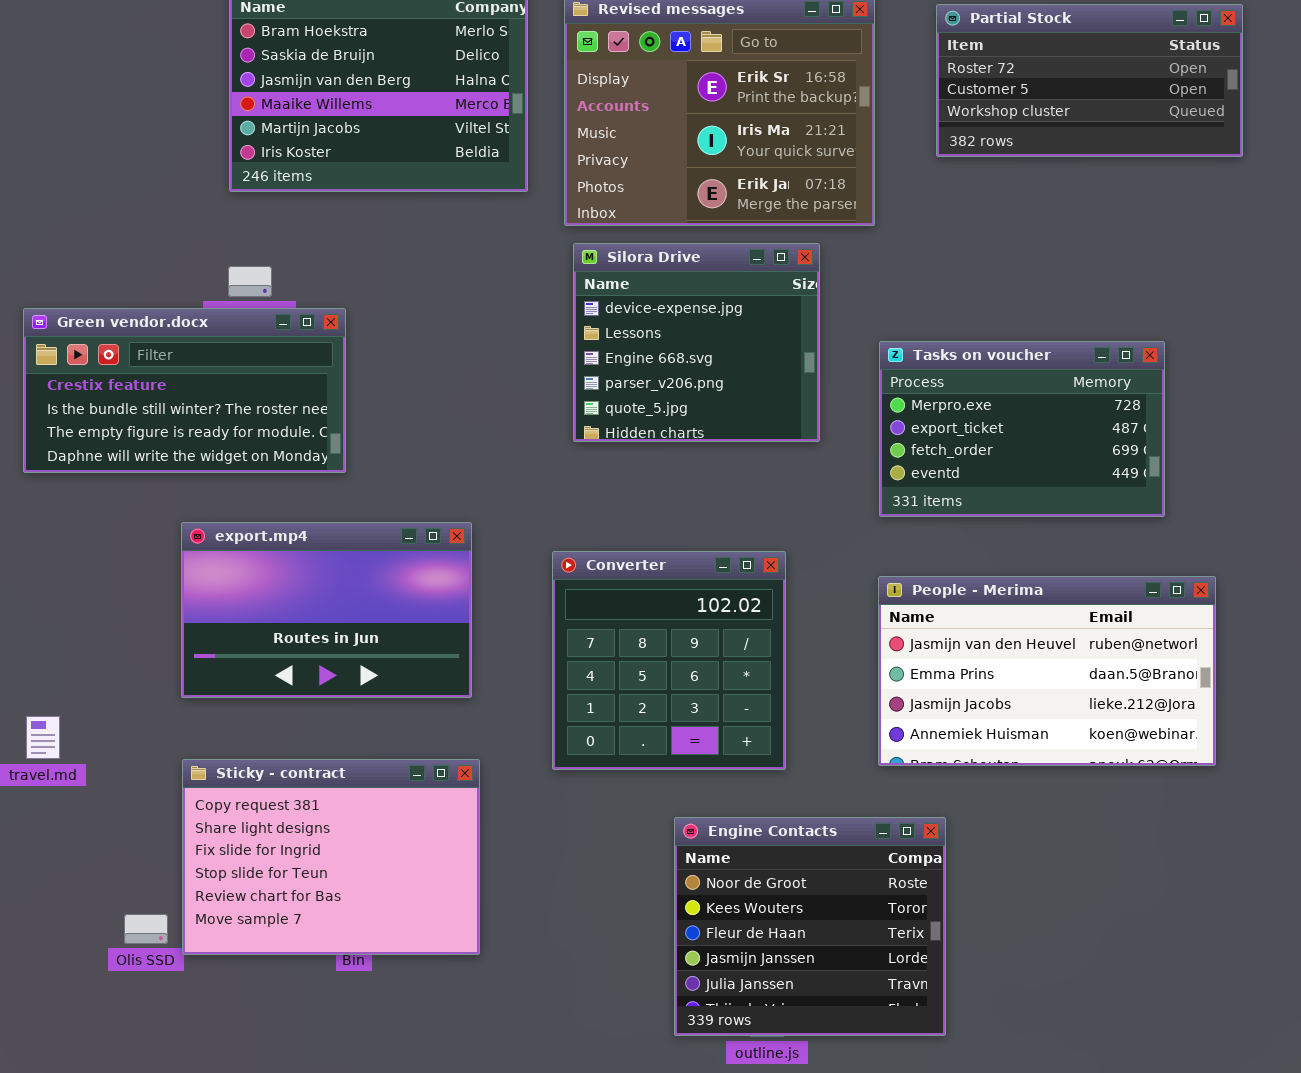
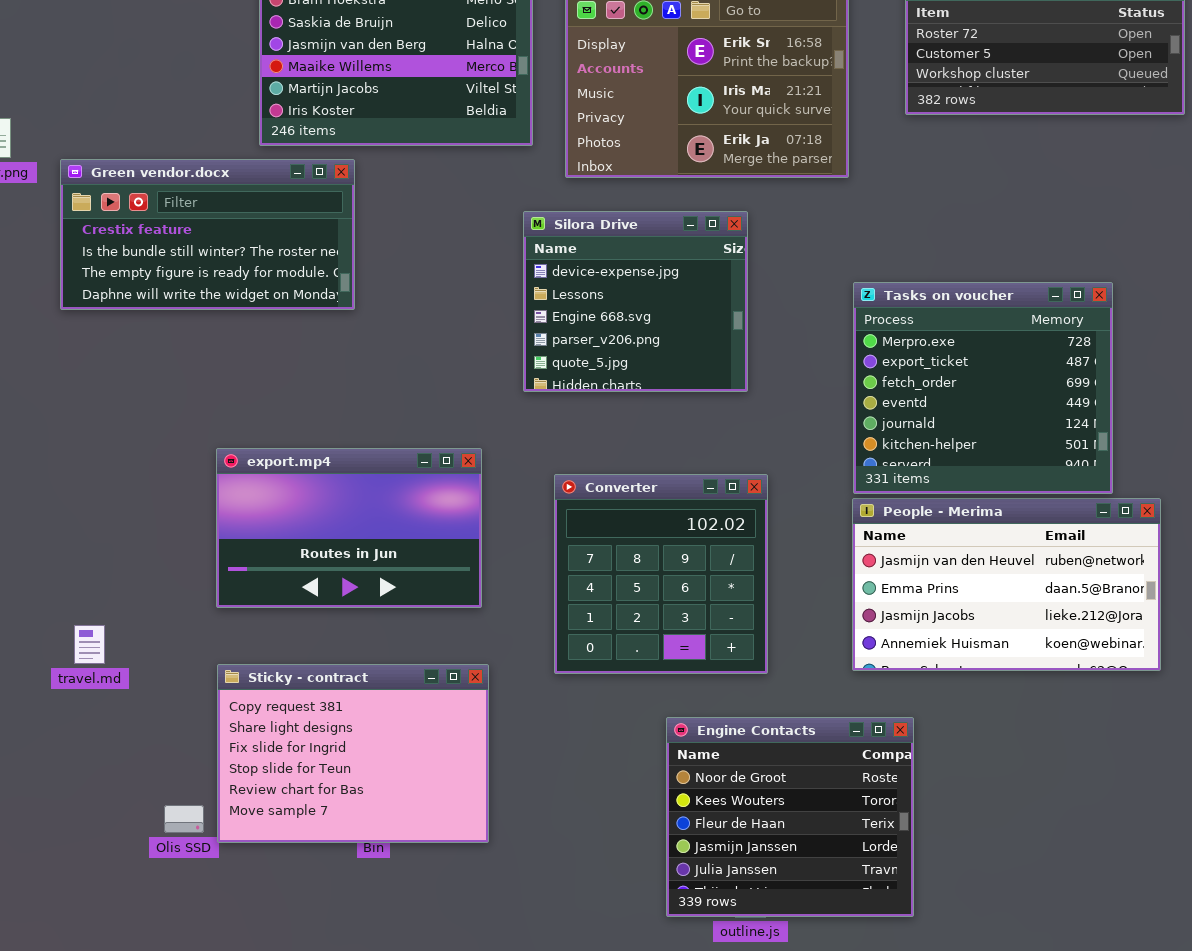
Silora Drive: [573,243,820,442] -> [523,211,748,392], moved
Green vendor.docx: [23,308,346,473] -> [60,159,355,310], moved
Tasks on voucher: [879,341,1165,517] -> [853,282,1113,494], resized

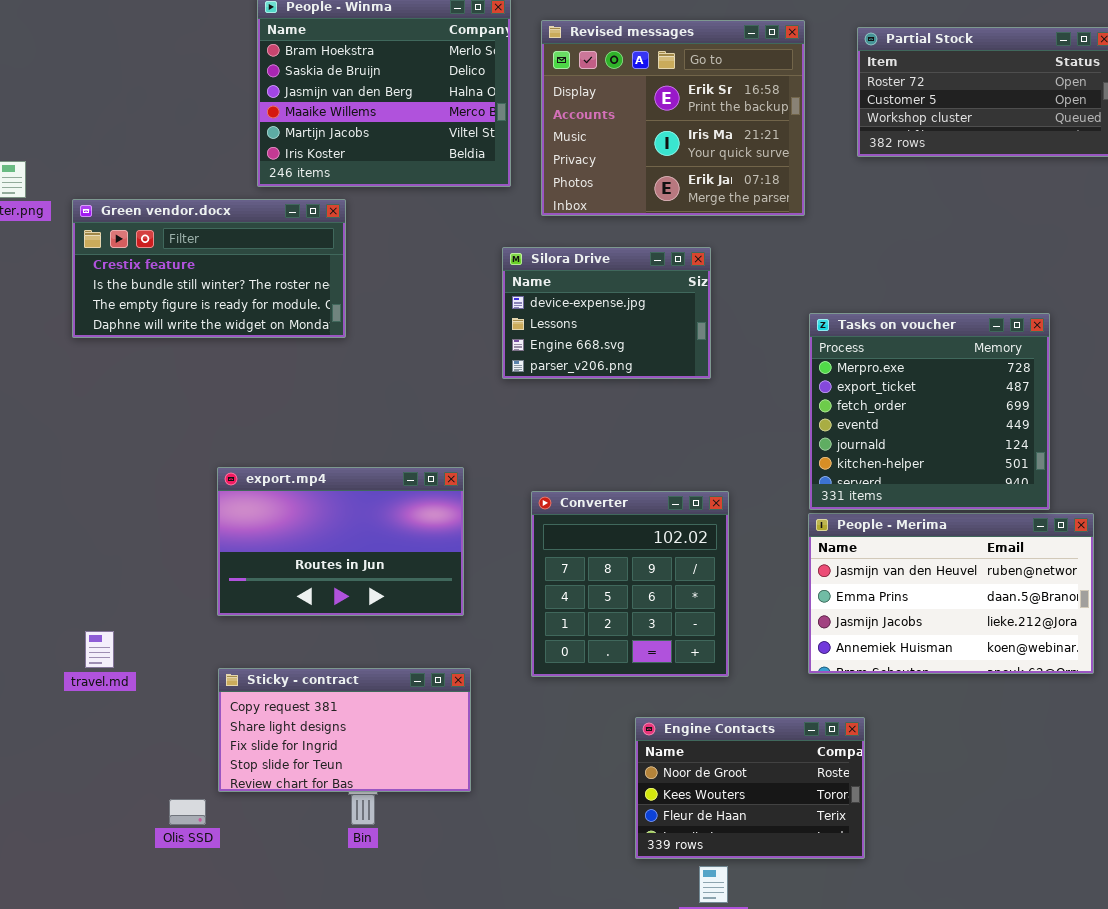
Silora Drive: [523,211,748,392] -> [502,247,711,379], resized
Sticky - contract: [217,664,489,843] -> [218,668,471,792], resized
Engine Contacts: [666,717,914,917] -> [635,717,865,859], resized

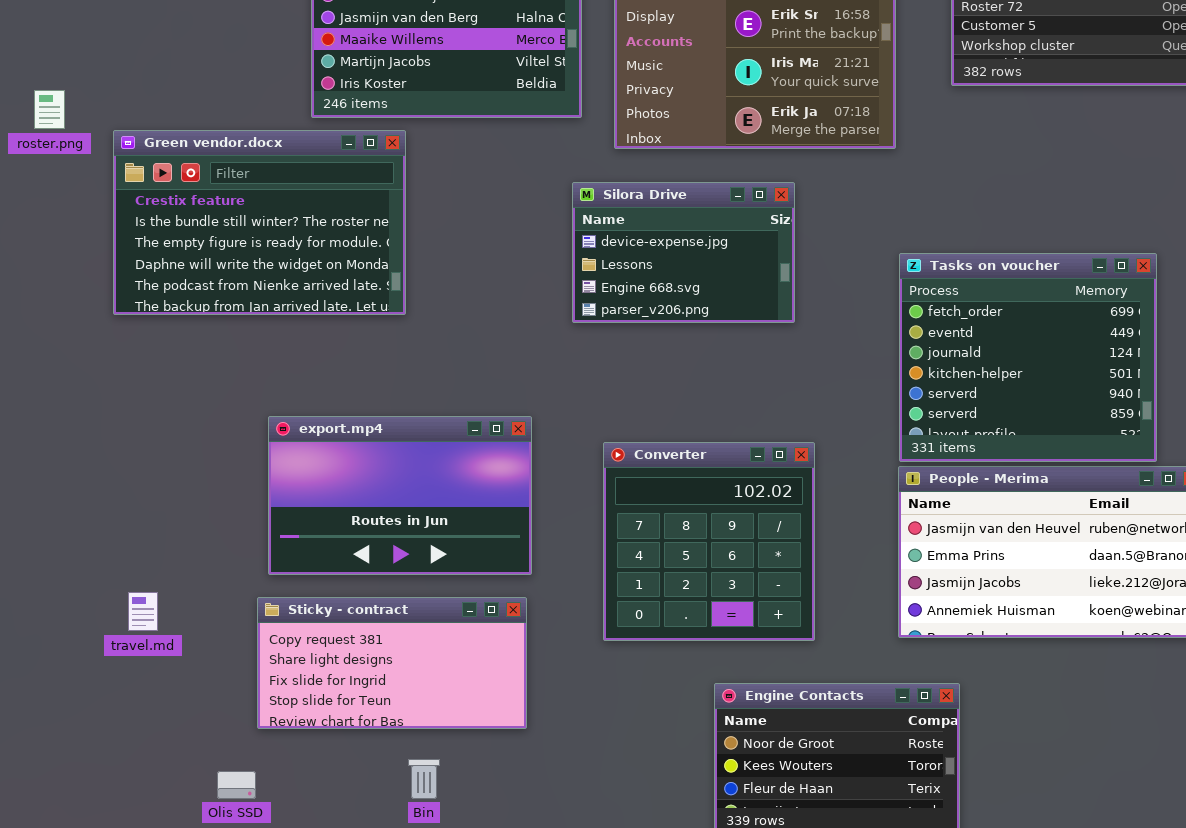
Green vendor.docx: [72,199,346,338] -> [113,130,406,315], resized
Tasks on voucher: [809,313,1050,510] -> [899,253,1157,462], scrolled down 2 rows
Sticky - contract: [218,668,471,792] -> [257,597,527,729], moved

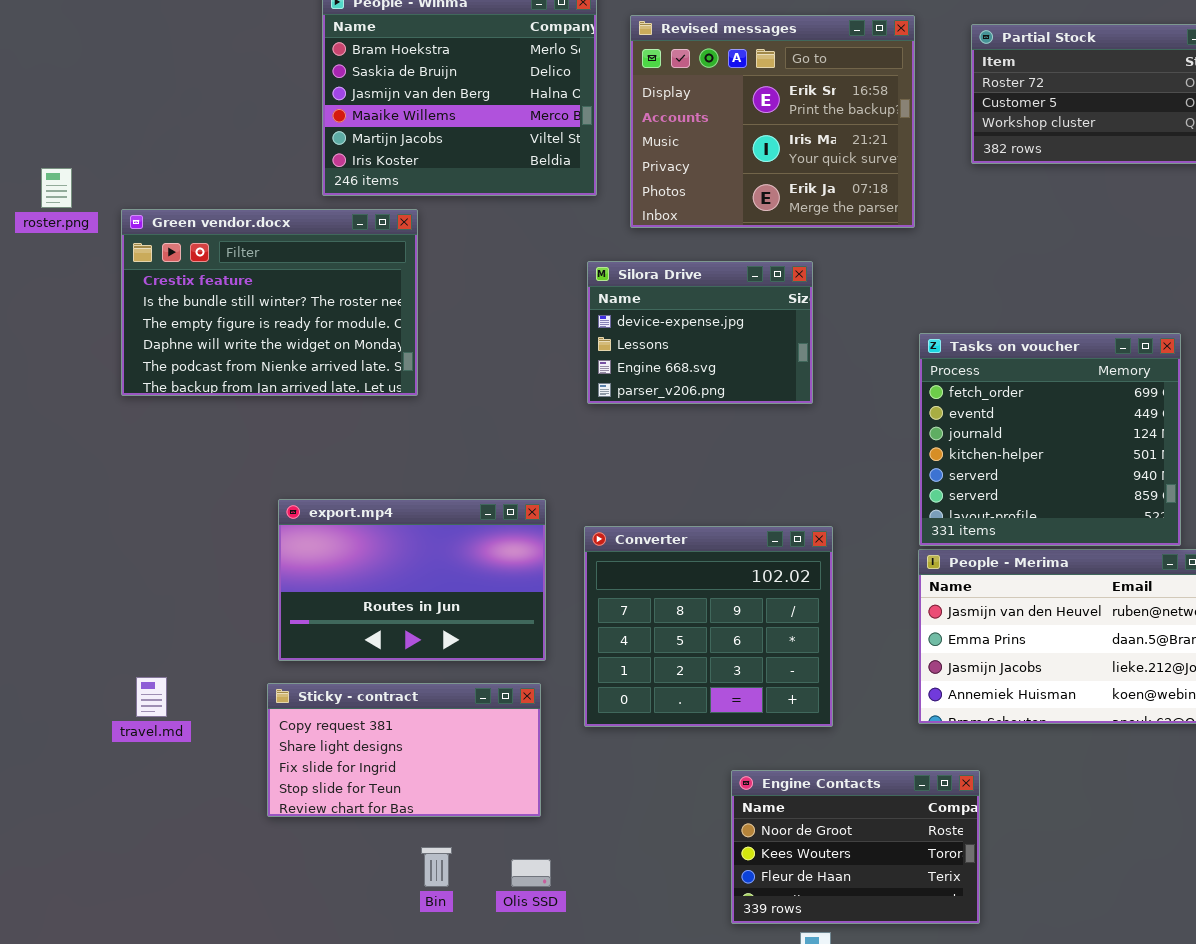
Converter: [603,442,815,641] -> [584,526,833,727], resized
Olis SSD: [217,771,256,799] -> [511,859,551,887], moved

